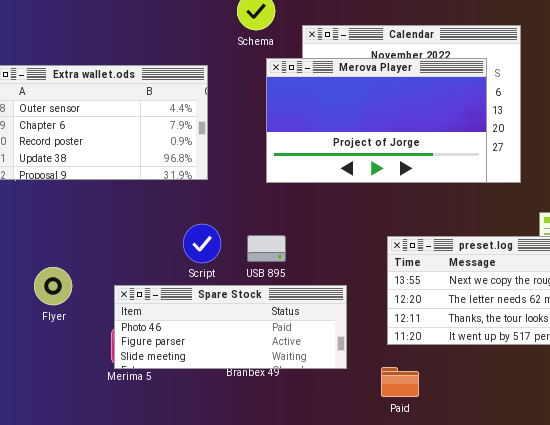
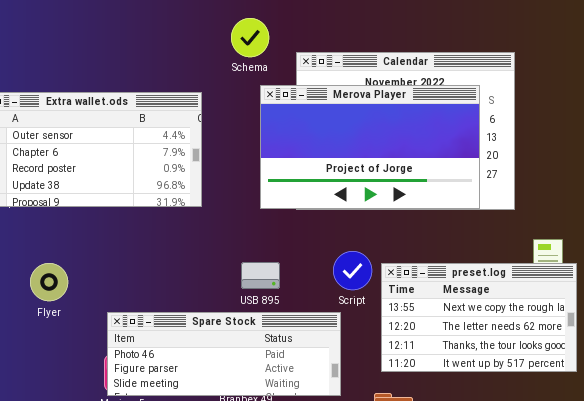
Script: [183,224,221,263] -> [333,251,372,290], moved
Flyer: [34,267,72,305] -> [30,263,68,301], moved

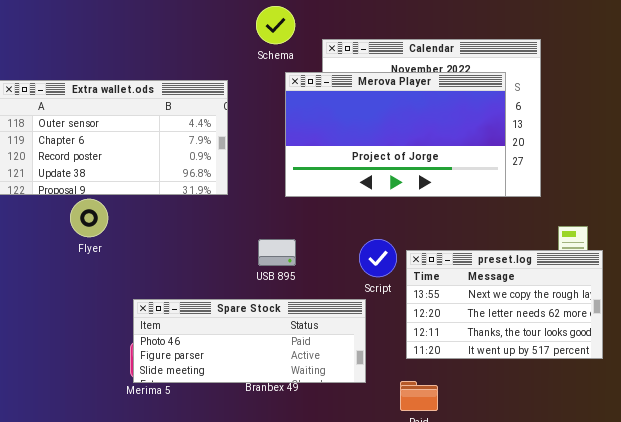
USB 895: [241,262,280,289] -> [258,239,296,266], moved
Flyer: [30,263,68,301] -> [70,199,108,237], moved

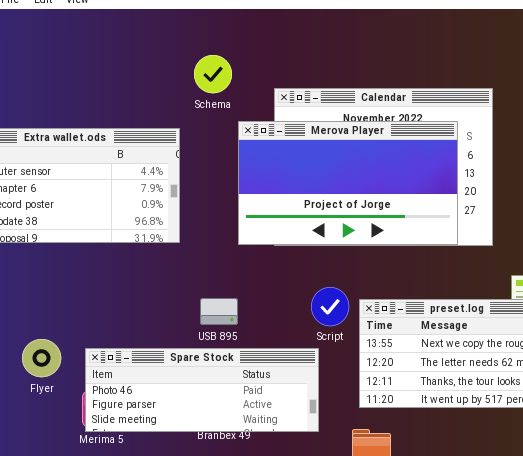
Schema: [256,6,295,44] -> [194,55,232,93], moved
Flyer: [70,199,108,237] -> [22,339,61,377], moved
USB 895: [258,239,296,266] -> [200,298,238,325], moved

